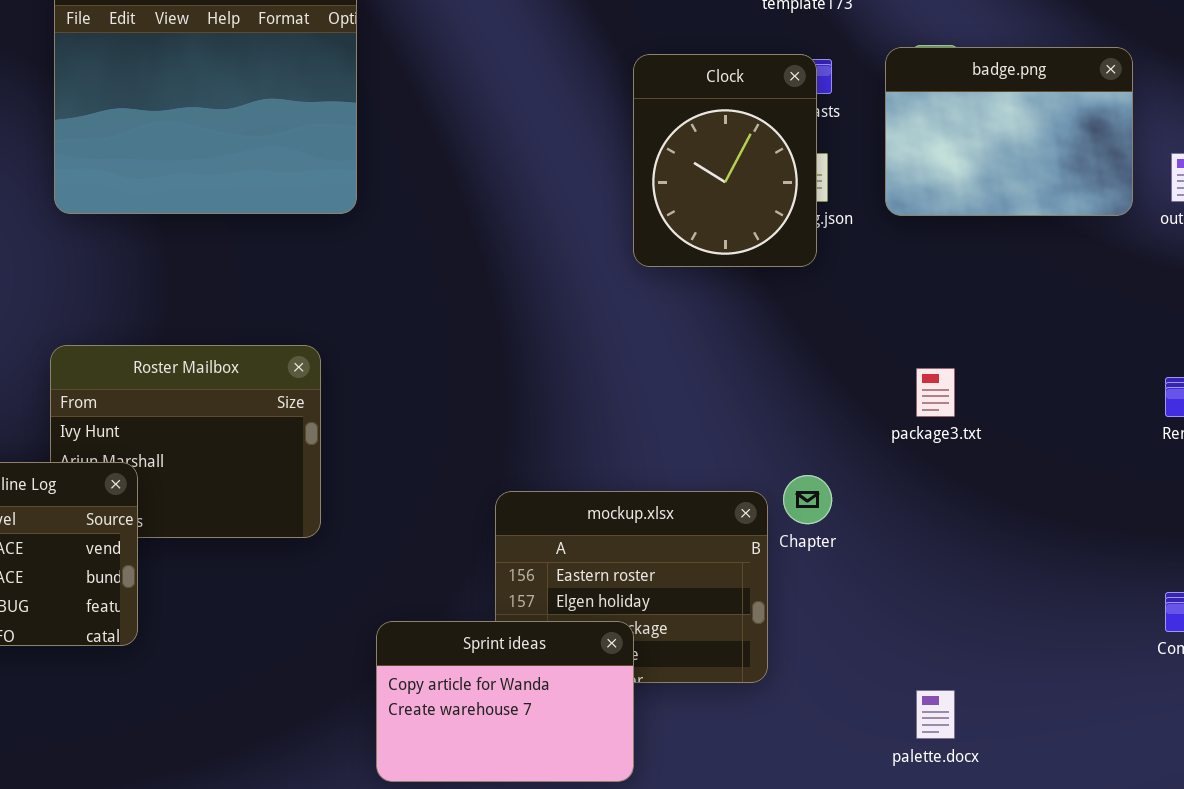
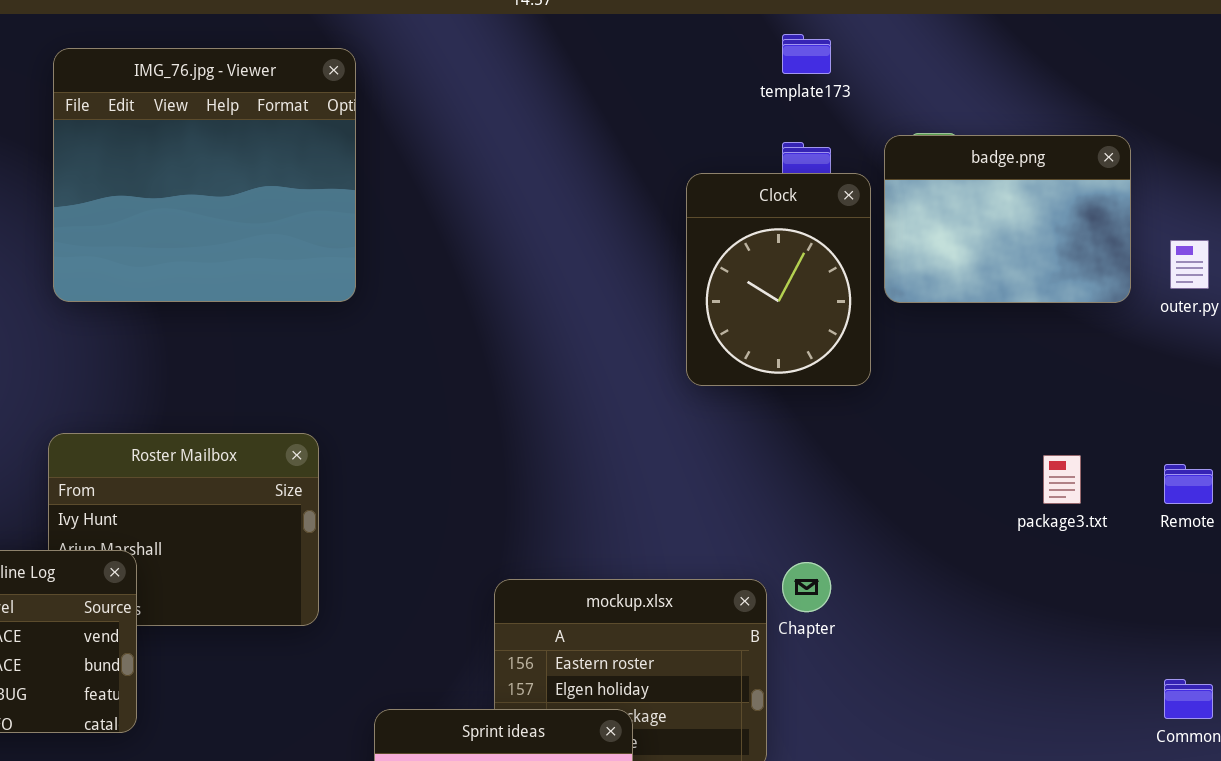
Clock: [633,54,817,267] -> [686,173,871,386], moved
package3.txt: [916,368,955,417] -> [1043,455,1081,504], moved

